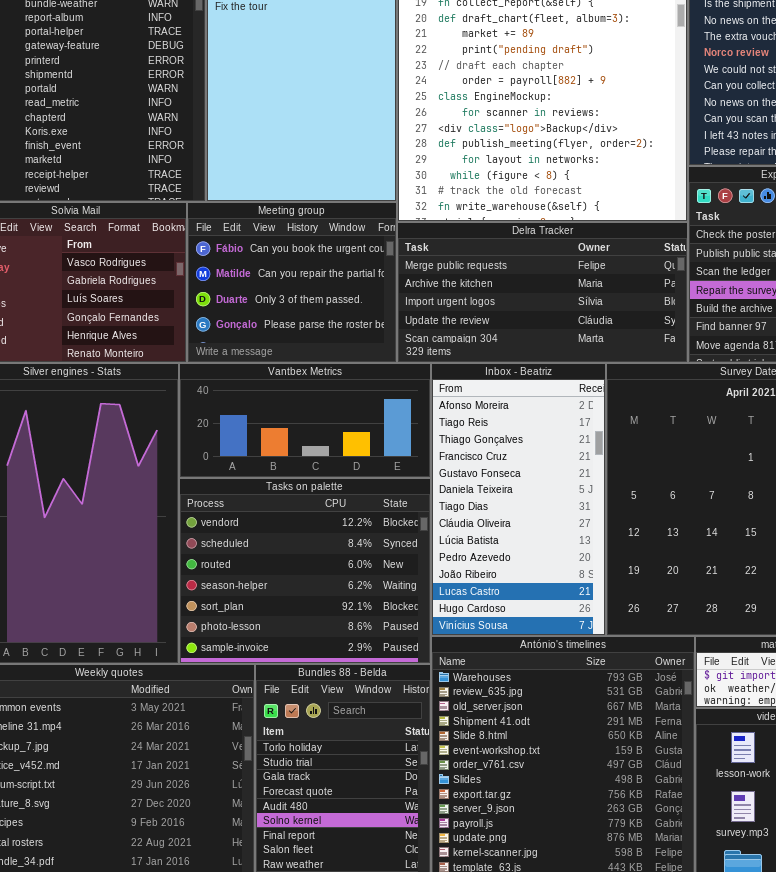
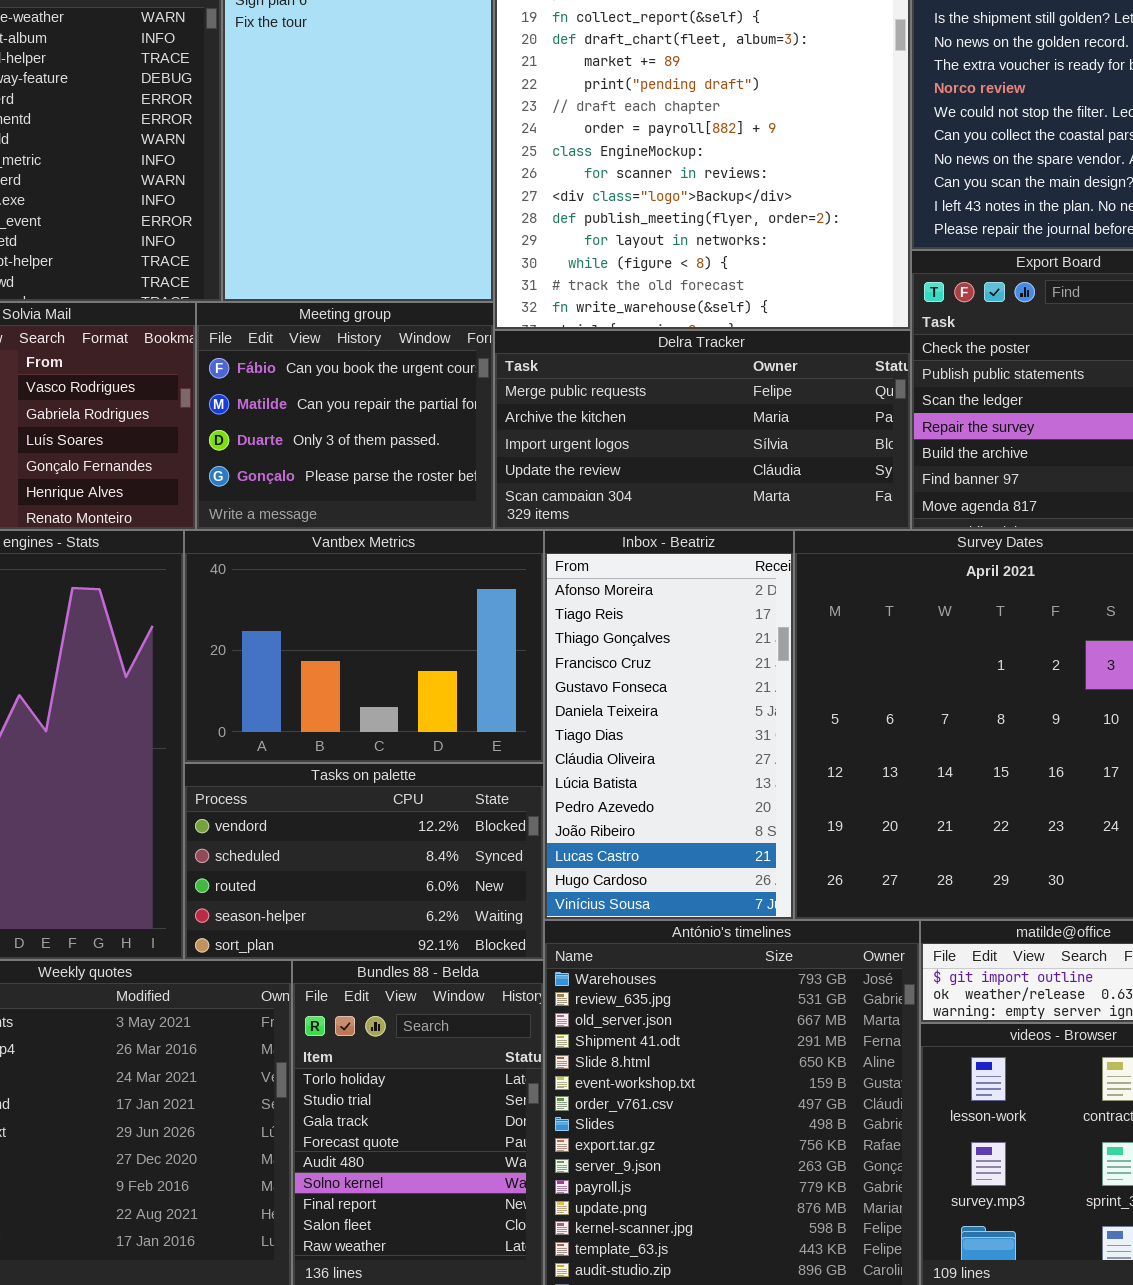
Vantbex Metrics: [179,363,431,478] -> [184,530,544,763], resized
Tasks on palette: [179,478,431,664] -> [184,763,544,960], resized

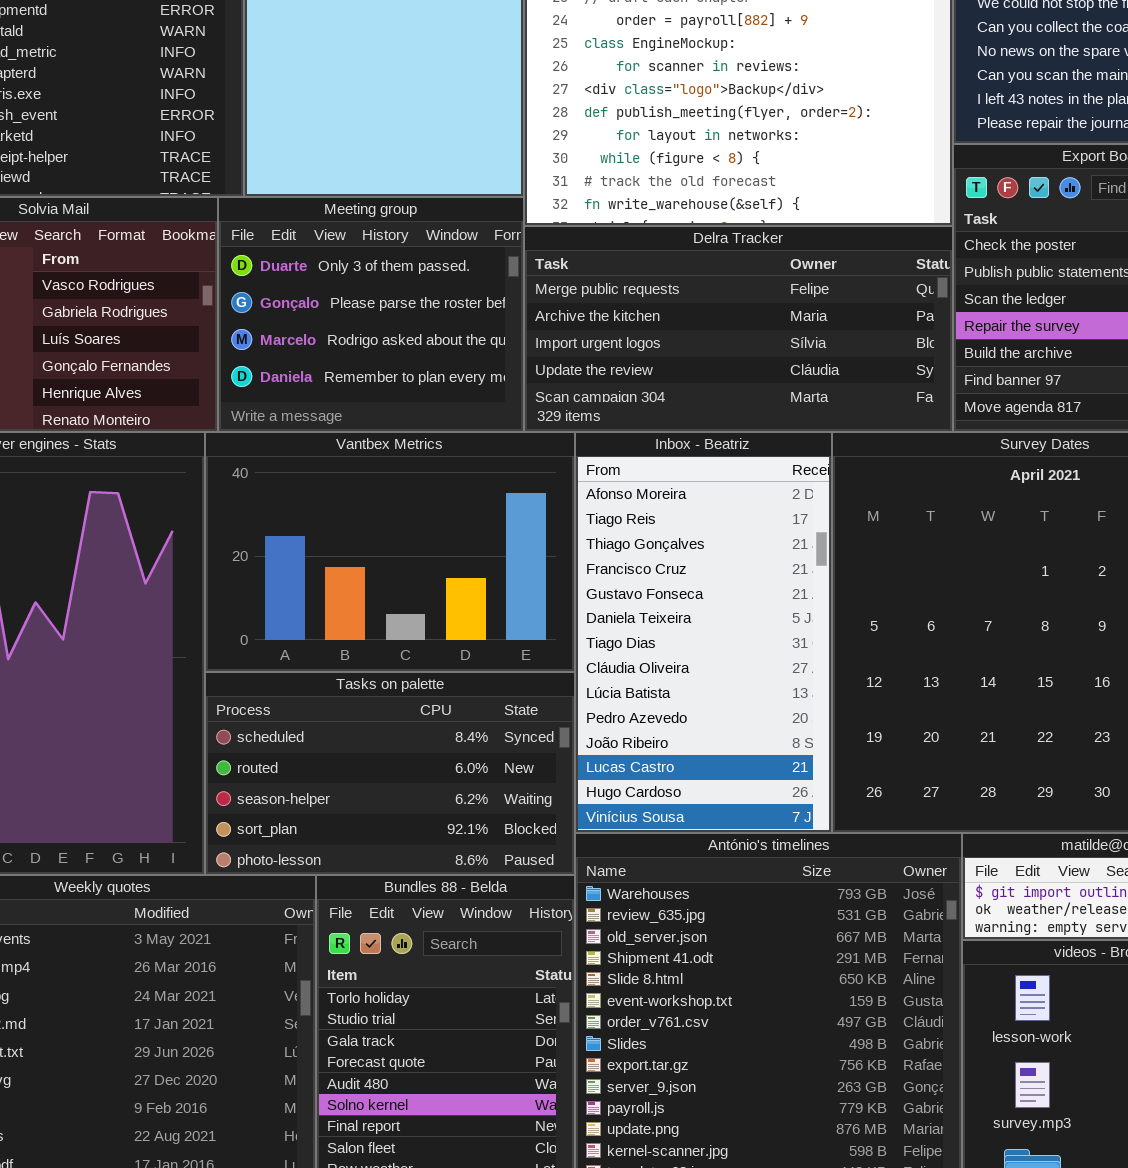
Meeting group: [196,302,494,530] -> [218,197,524,432], scrolled down 2 rows
Tasks on palette: [184,763,544,960] -> [205,672,575,875], scrolled down 1 row

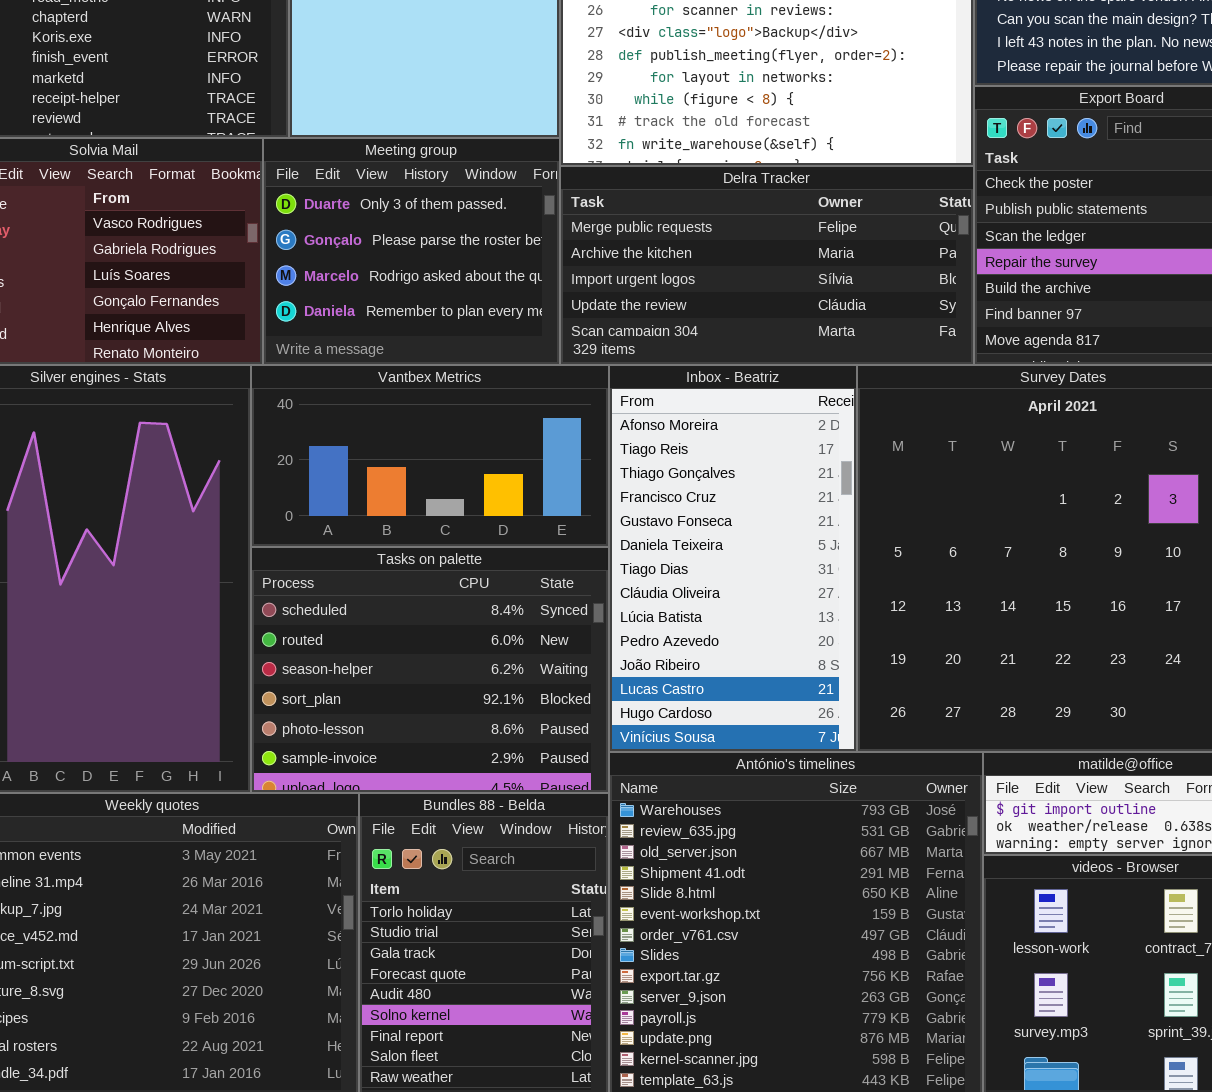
Vantbex Metrics: [205,432,575,672] -> [251,365,609,547], resized
Tasks on palette: [205,672,575,875] -> [251,547,609,793], resized

